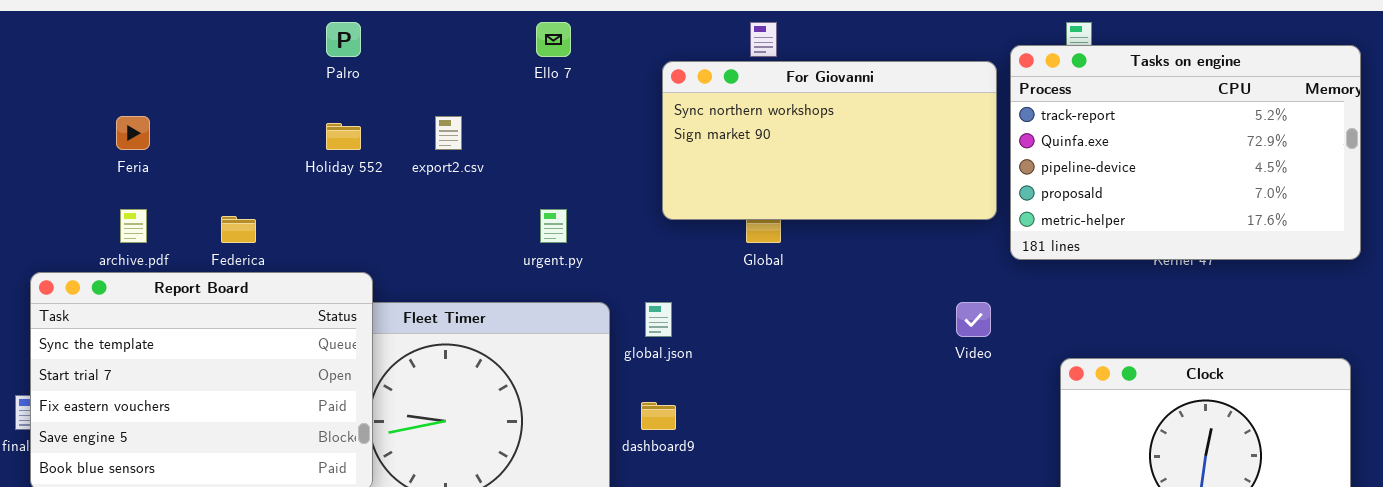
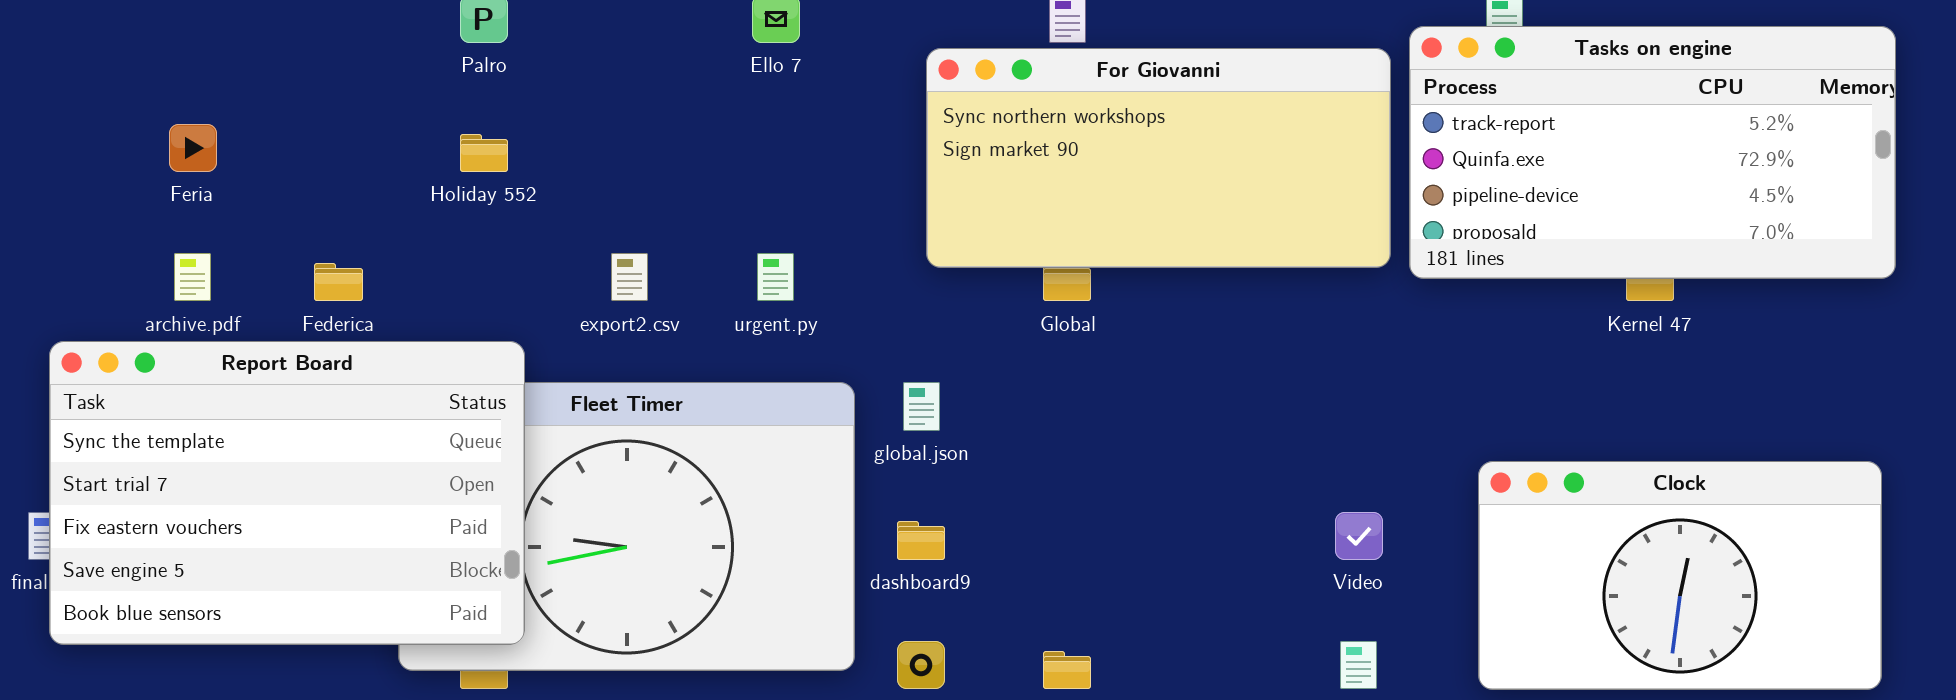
Tasks on engine: [1010,45,1361,260] -> [1409,26,1896,279], resized
export2.csv: [435,116,462,150] -> [611,253,648,301], moved
Video: [956,302,991,337] -> [1335,512,1383,560], moved

